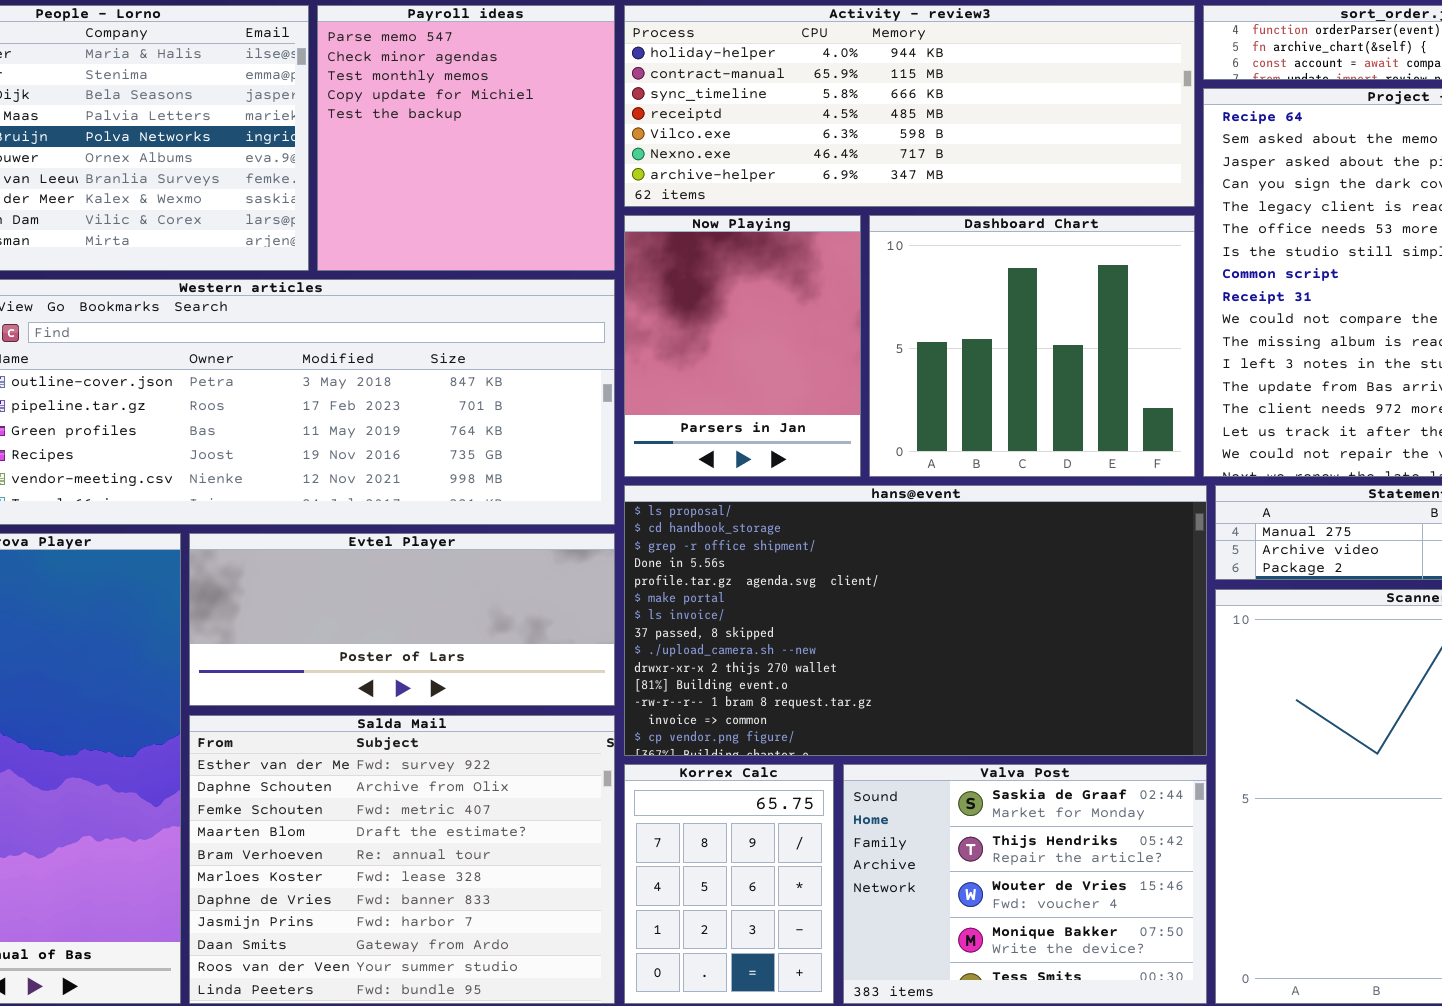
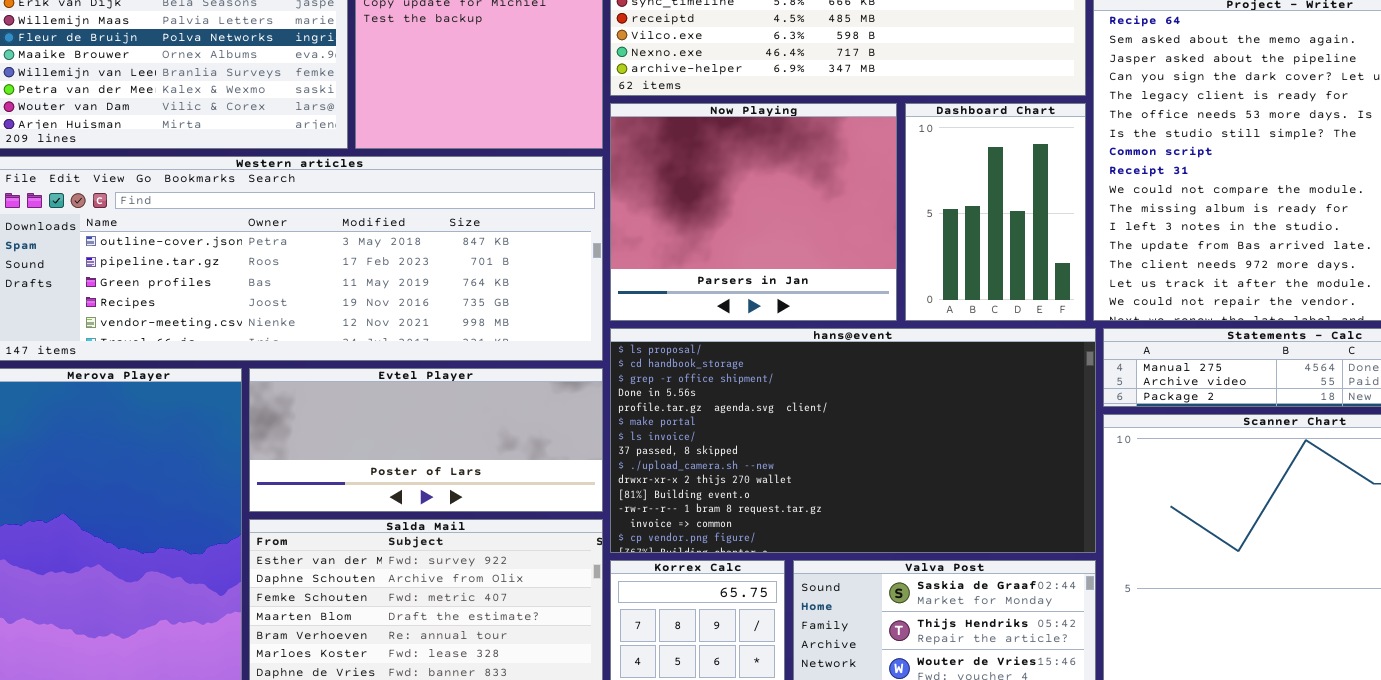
Now Playing: [624,215,861,477] -> [610,103,897,321], resized
Dashboard Chart: [869,215,1195,477] -> [905,103,1086,321], resized

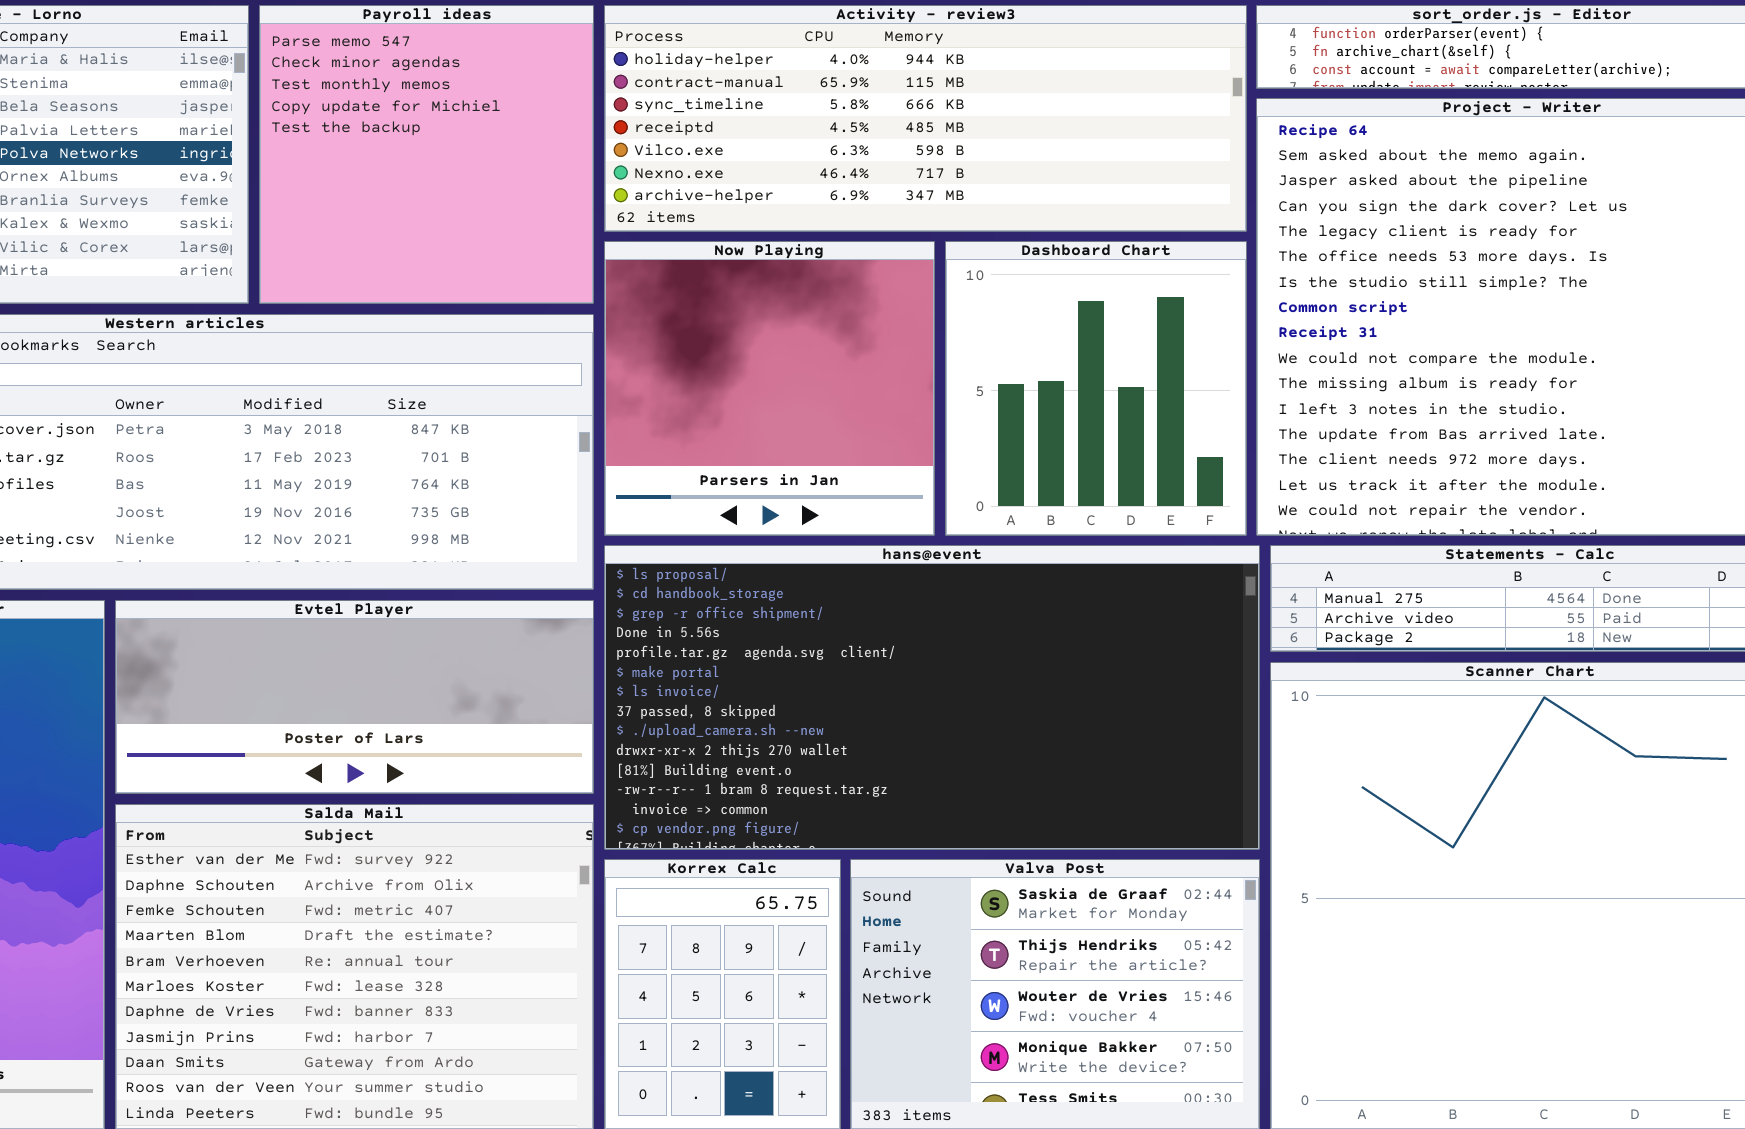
Now Playing: [610,103,897,321] -> [604,241,935,536], resized
Dashboard Chart: [905,103,1086,321] -> [945,241,1247,536], resized

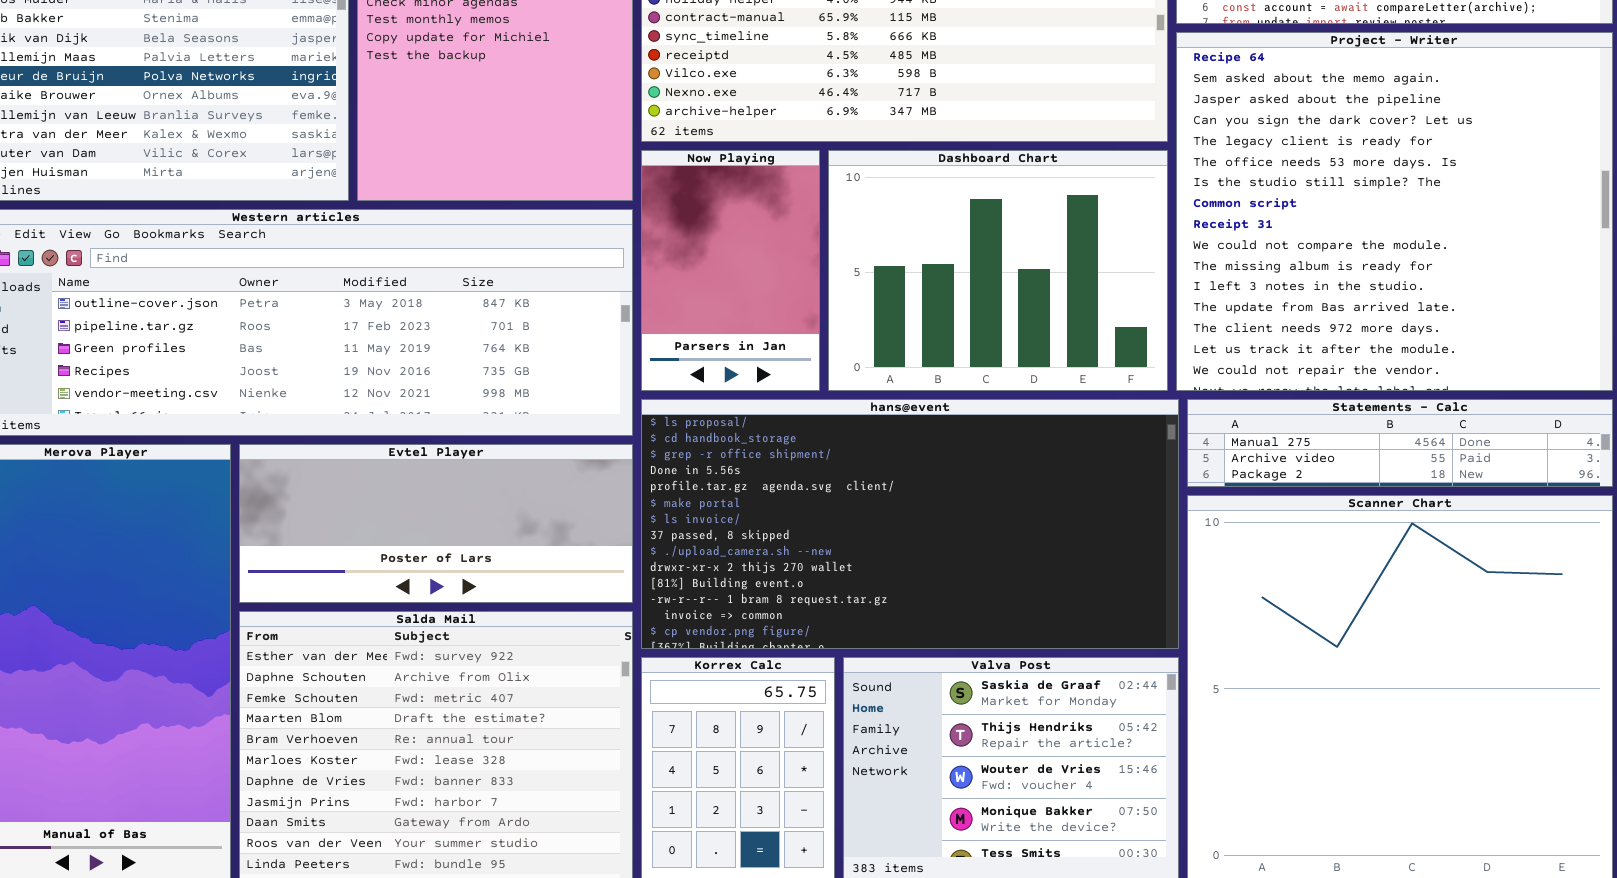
Now Playing: [604,241,935,536] -> [641,150,820,391], resized
Dashboard Chart: [945,241,1247,536] -> [828,150,1168,391], resized

